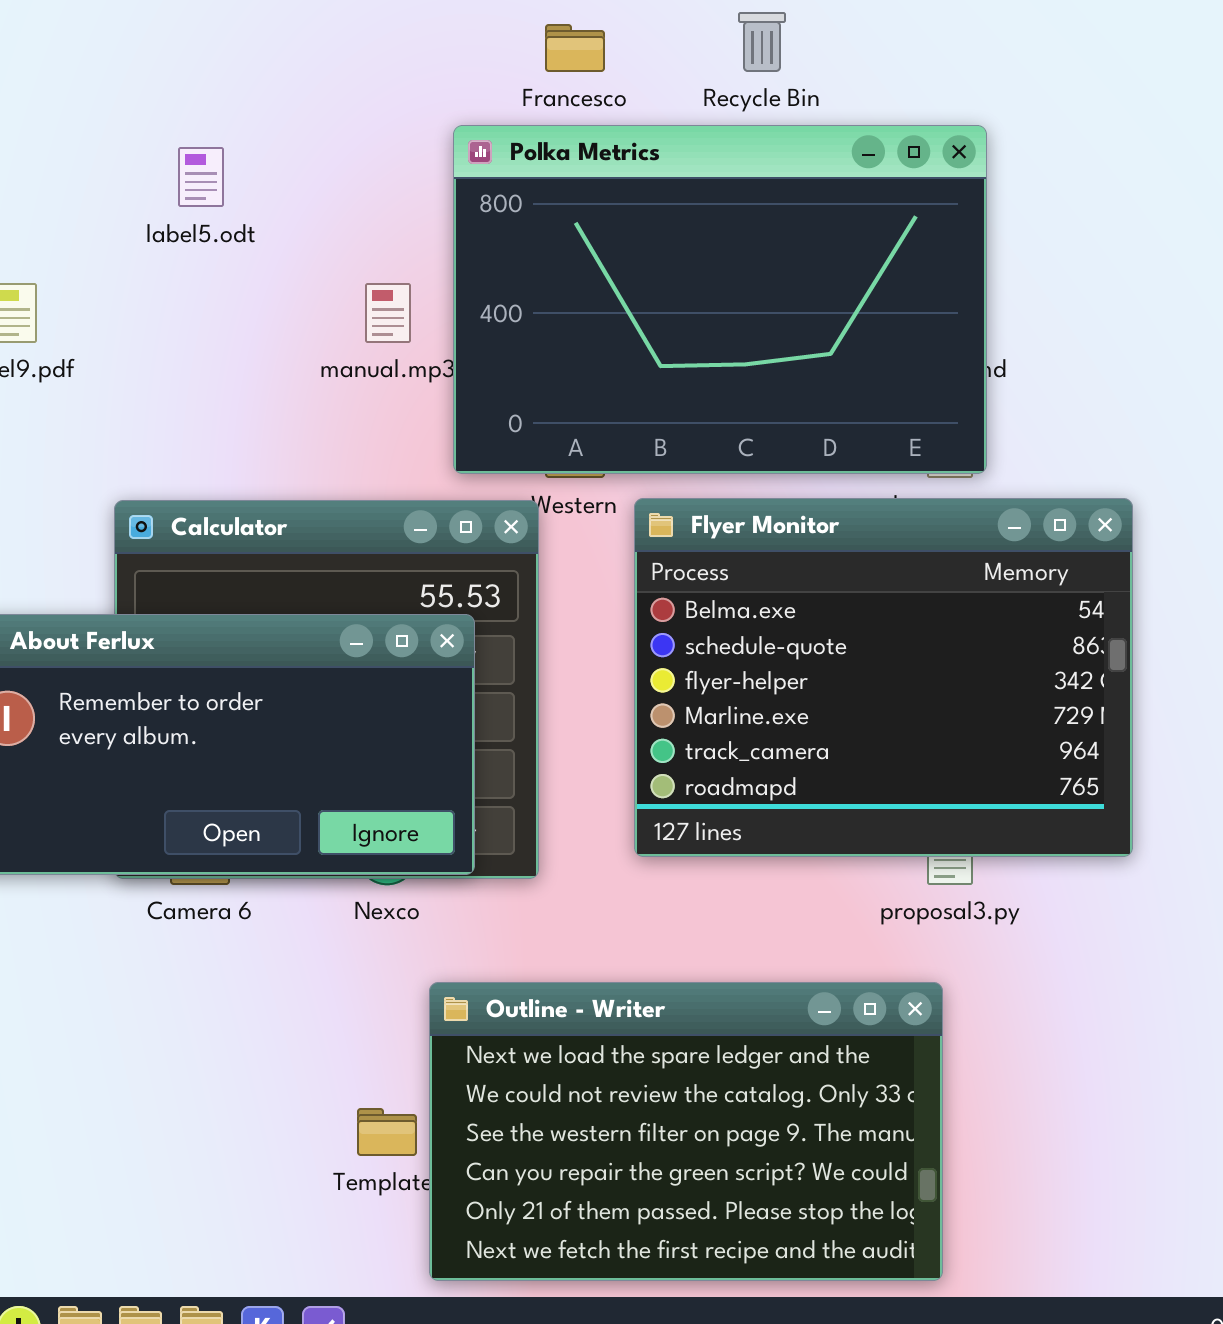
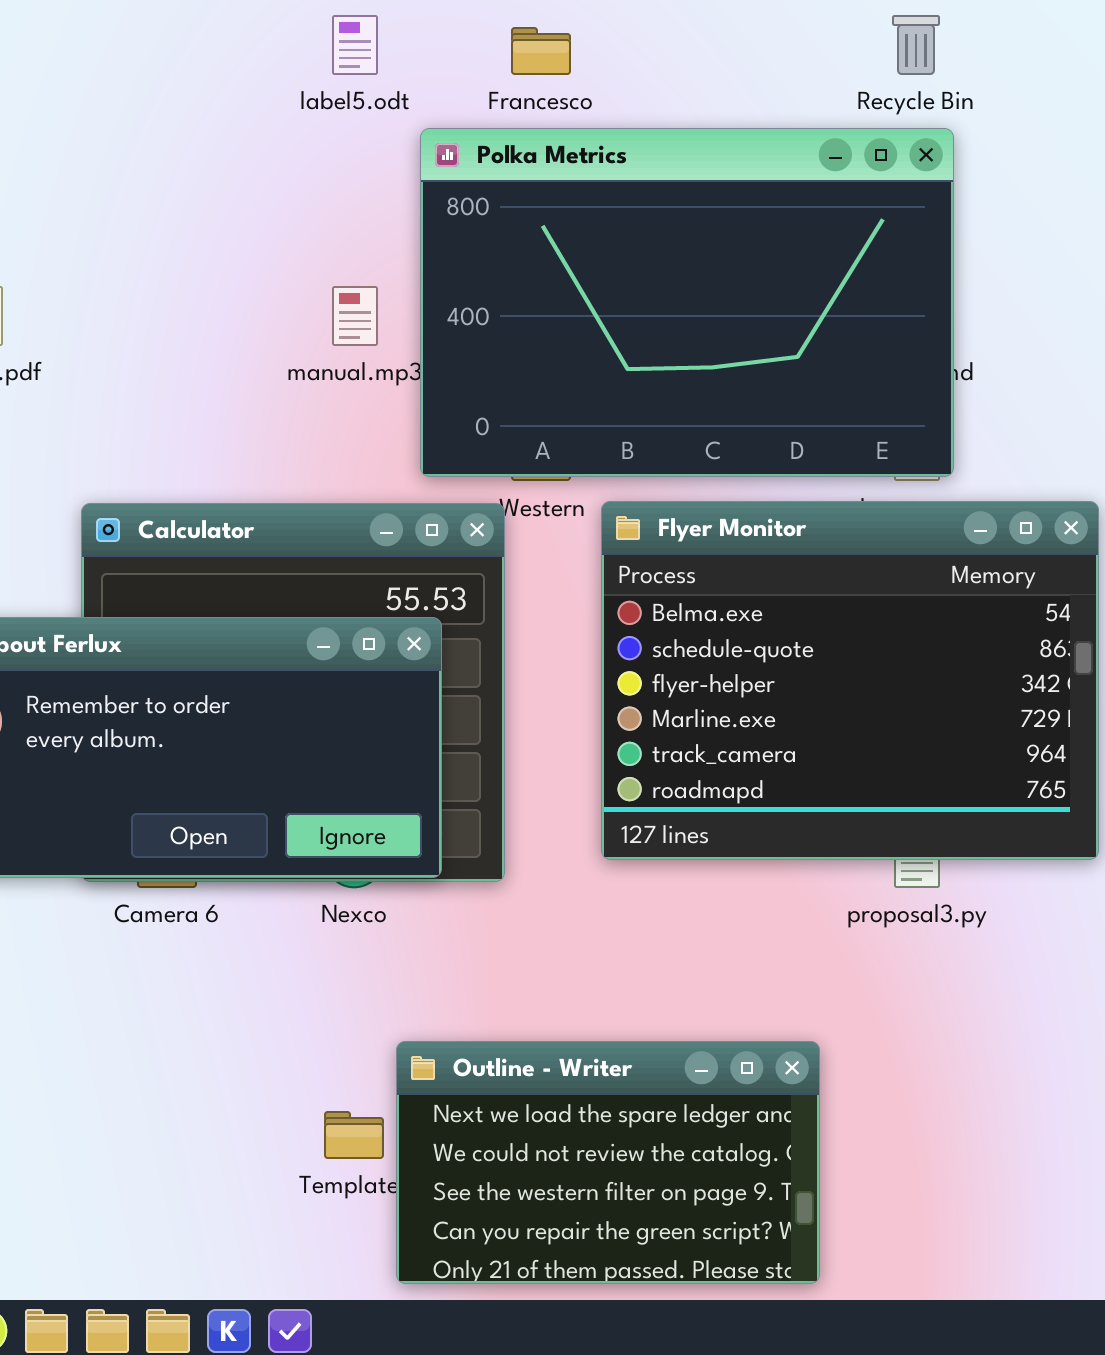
Recycle Bin: [738,12,786,72] -> [892,15,940,75], moved
label5.odt: [178,147,224,207] -> [332,15,378,75], moved
Outline - Writer: [429,982,943,1281] -> [396,1041,820,1284], resized

